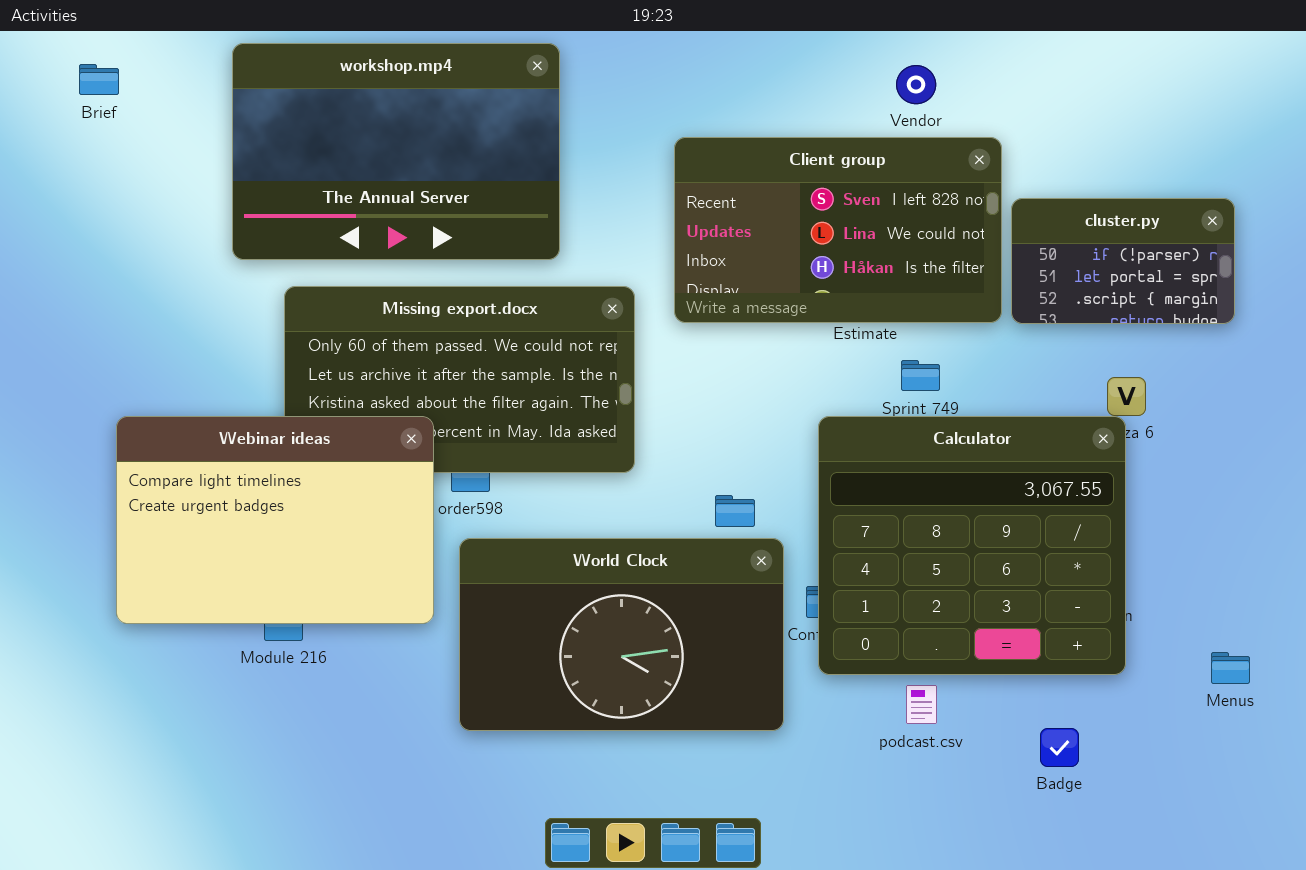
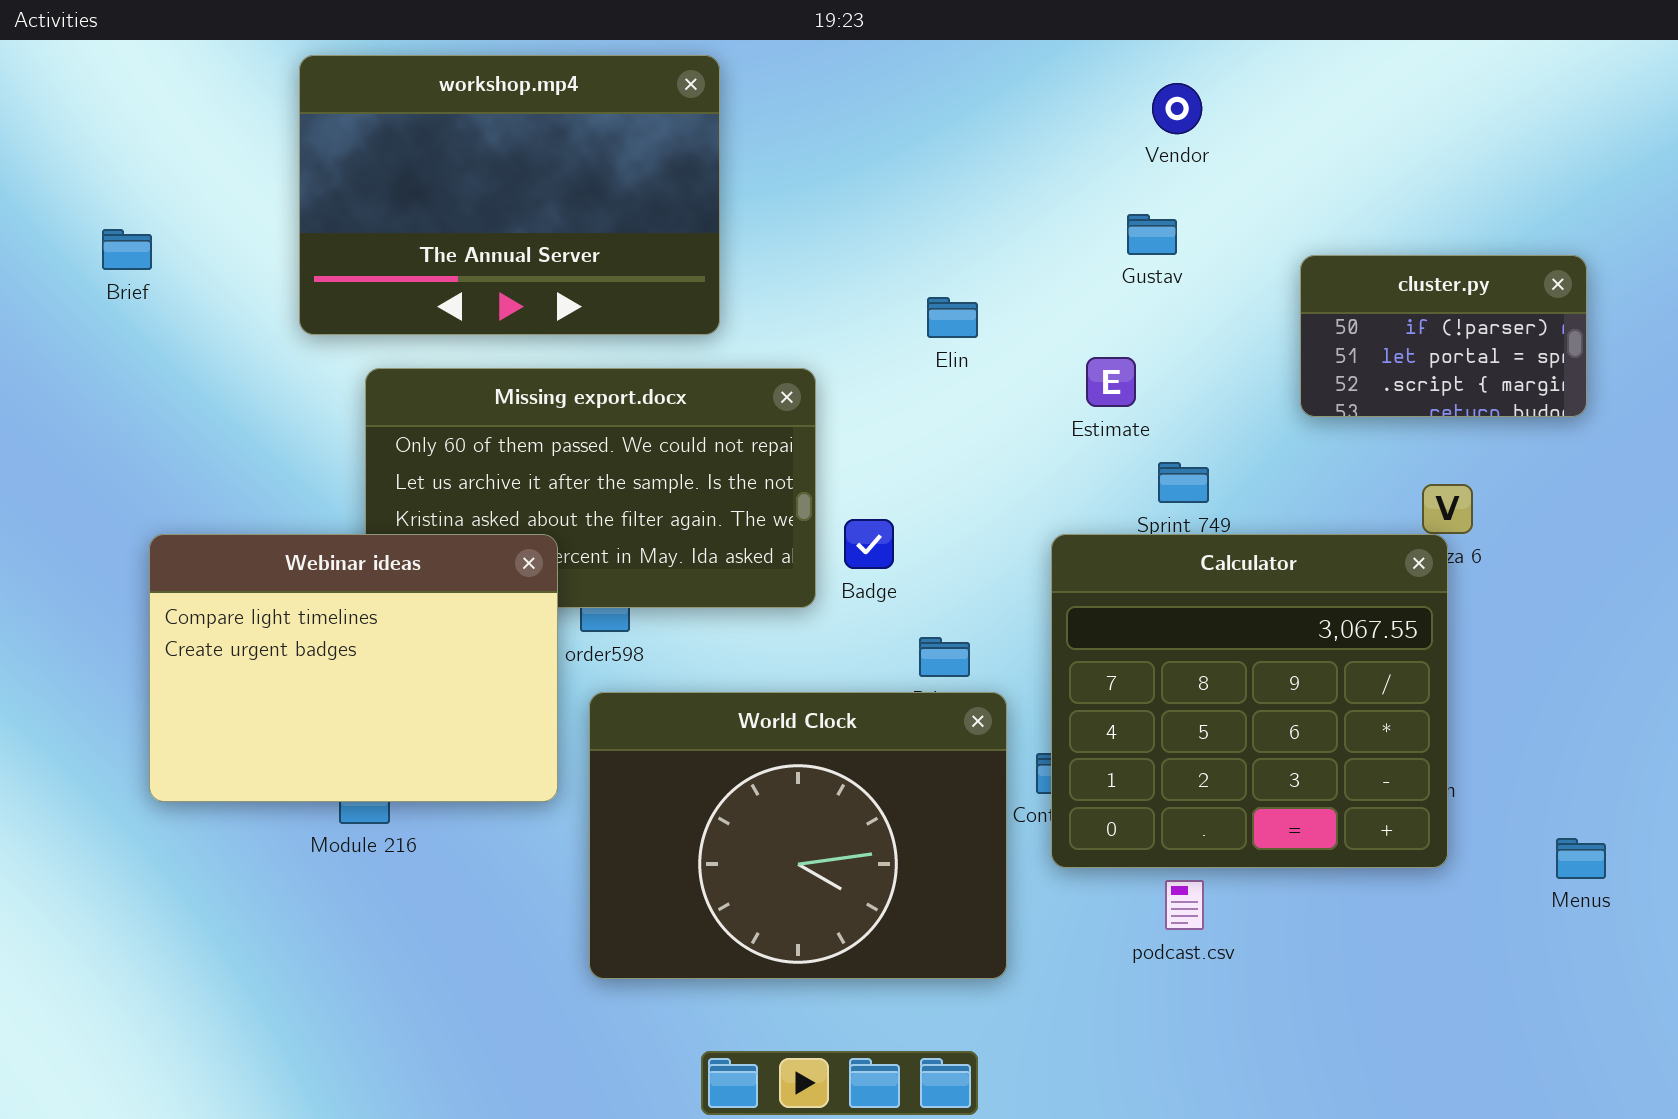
Brief: [79,64,119,95] -> [102,229,152,270], moved
Client group: [674,137,1002,323] -> none, closed
World Clock: [459,538,784,731] -> [589,692,1007,979], resized
Badge: [1040,728,1079,767] -> [844,519,894,569], moved

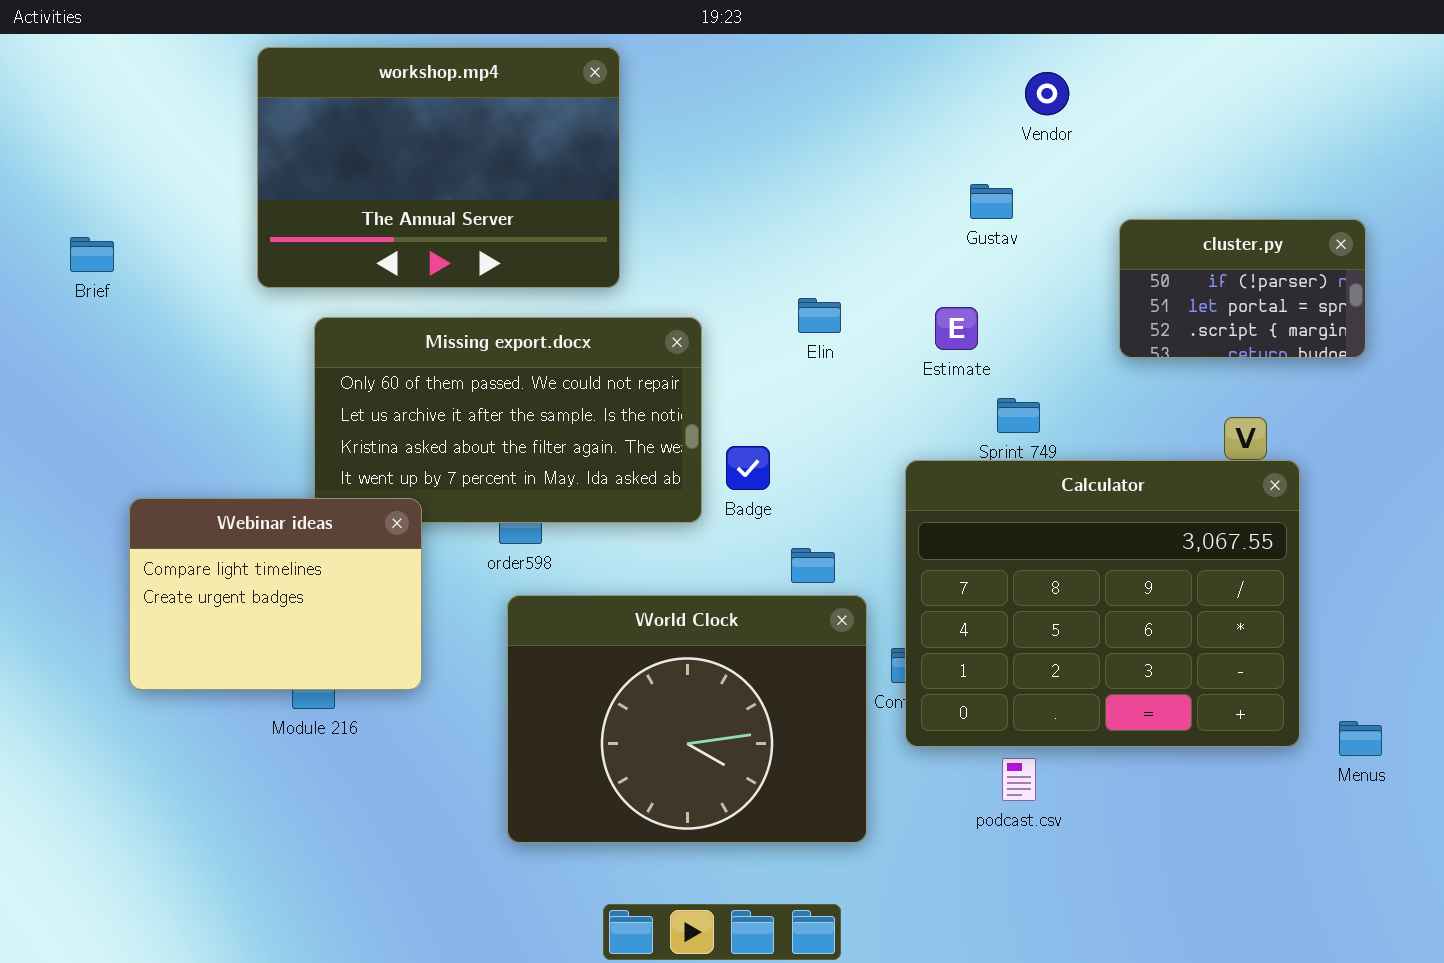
Vendor: [1152,83,1202,134] -> [1025,72,1069,115], moved
Brief: [102,229,152,270] -> [70,237,114,272], moved
Elin: [927,297,978,338] -> [798,298,841,333], moved
Webinar ideas: [149,534,558,802] -> [129,498,422,690], resized
Calculator: [1051,534,1448,868] -> [905,460,1300,747], resized

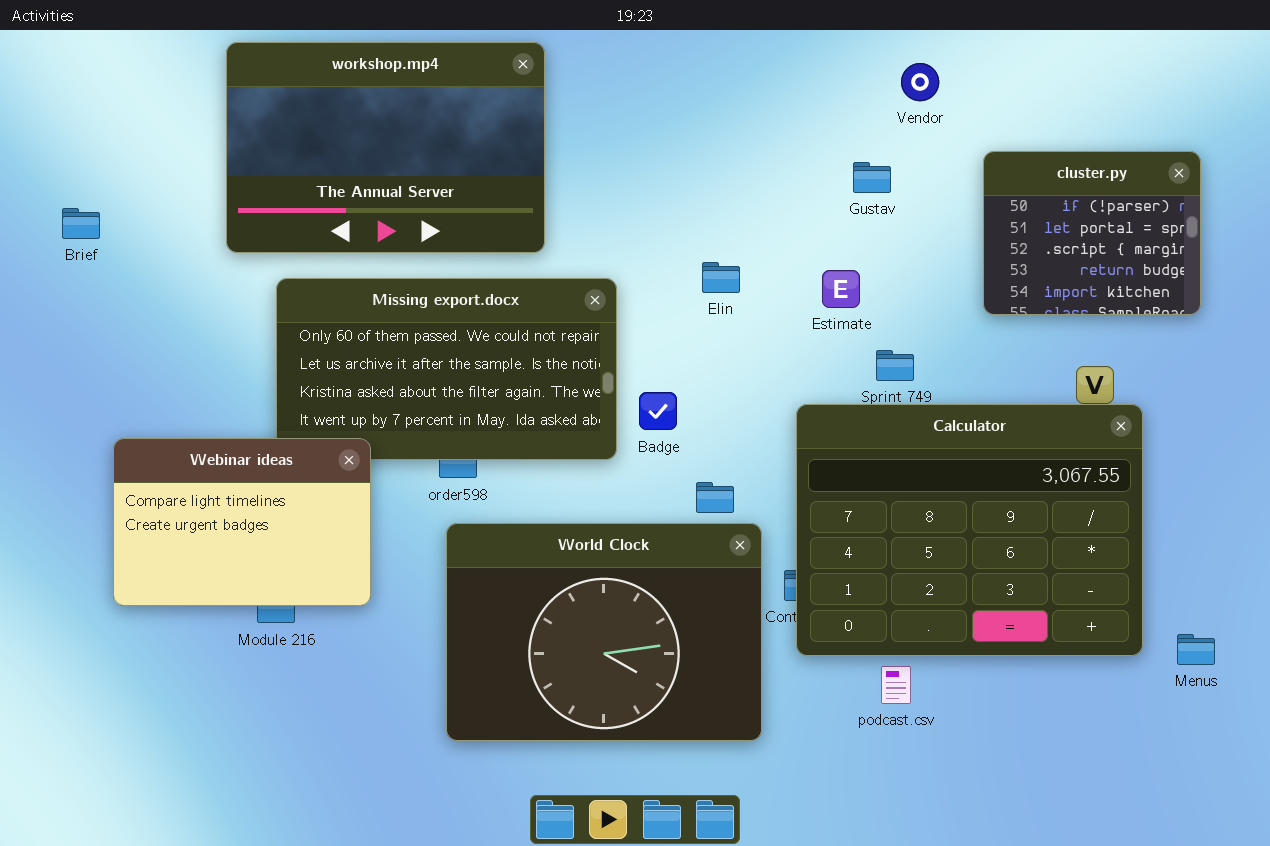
cluster.py: [1119,219,1366,358] -> [983,151,1201,315], resized

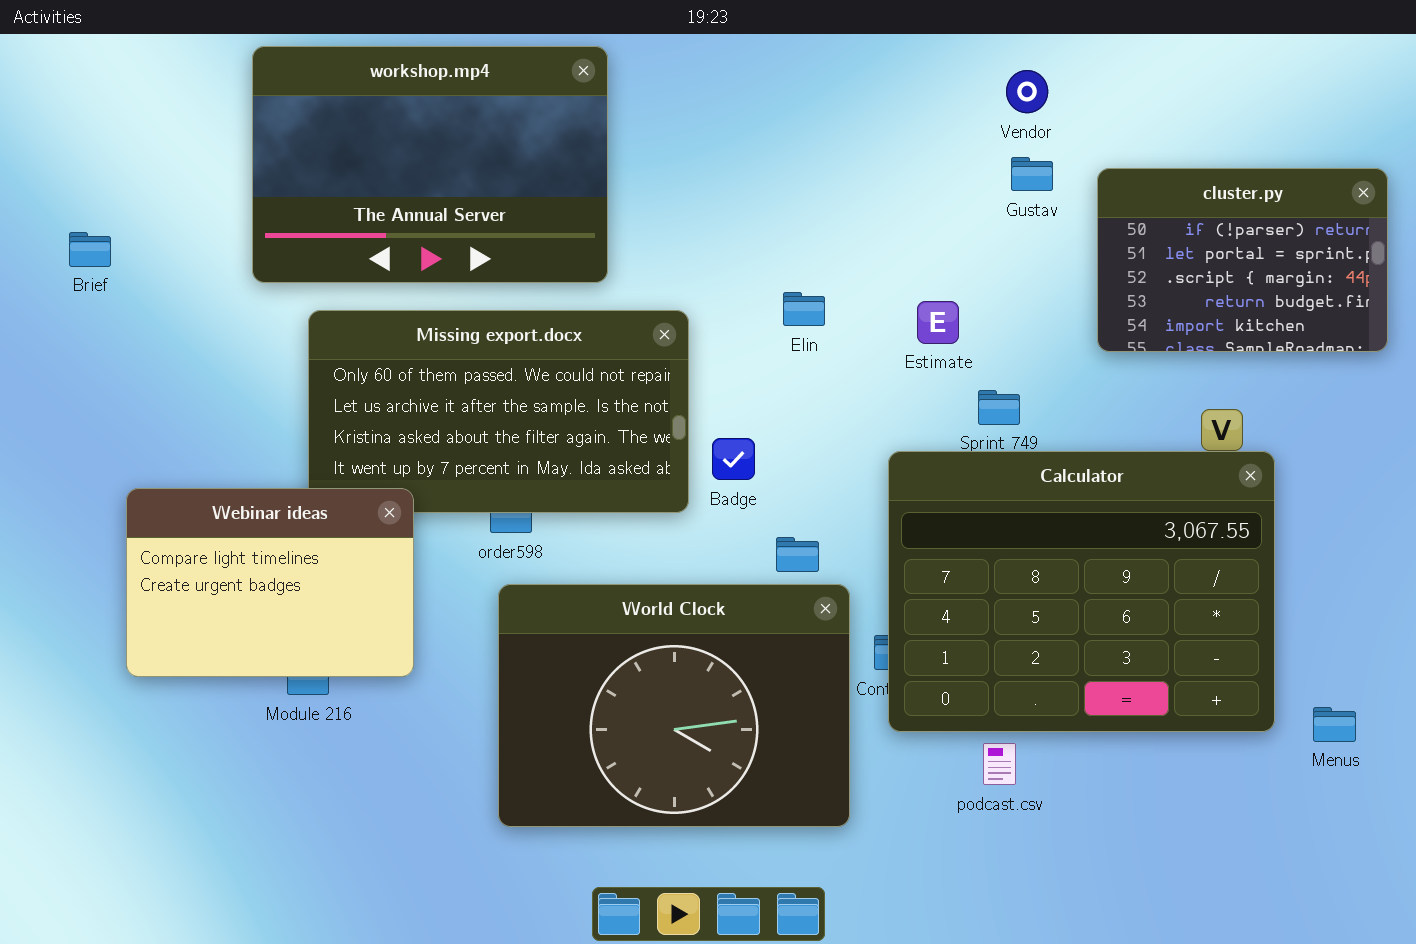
cluster.py: [983,151,1201,315] -> [1097,168,1388,352], resized
Gustav: [853,162,891,193] -> [1011,157,1053,191], moved

